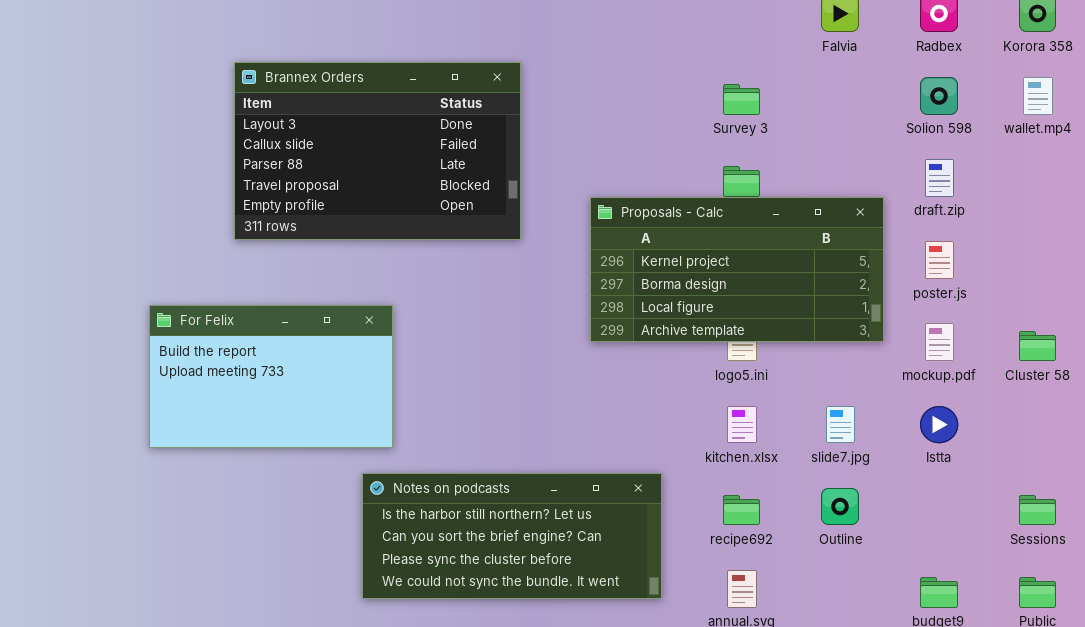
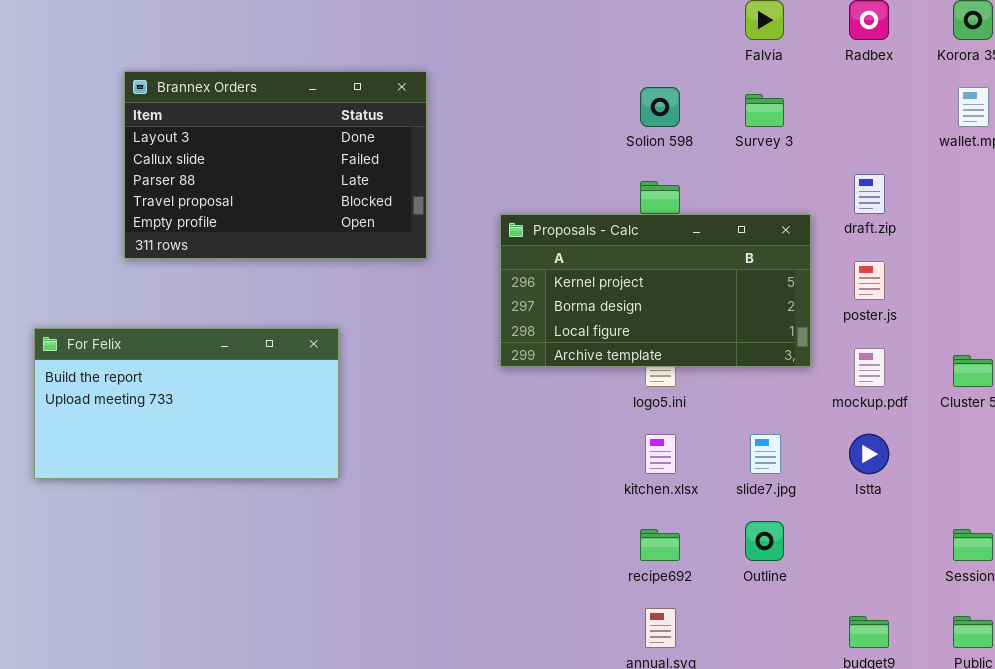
Solion 598: [920,77,958,115] -> [640,87,680,127], moved
Survey 3: [723,84,760,115] -> [745,94,784,127], moved
For Felix: [149,305,393,448] -> [34,328,339,479], resized
Notes on podcasts: [362,473,662,599] -> none, closed

